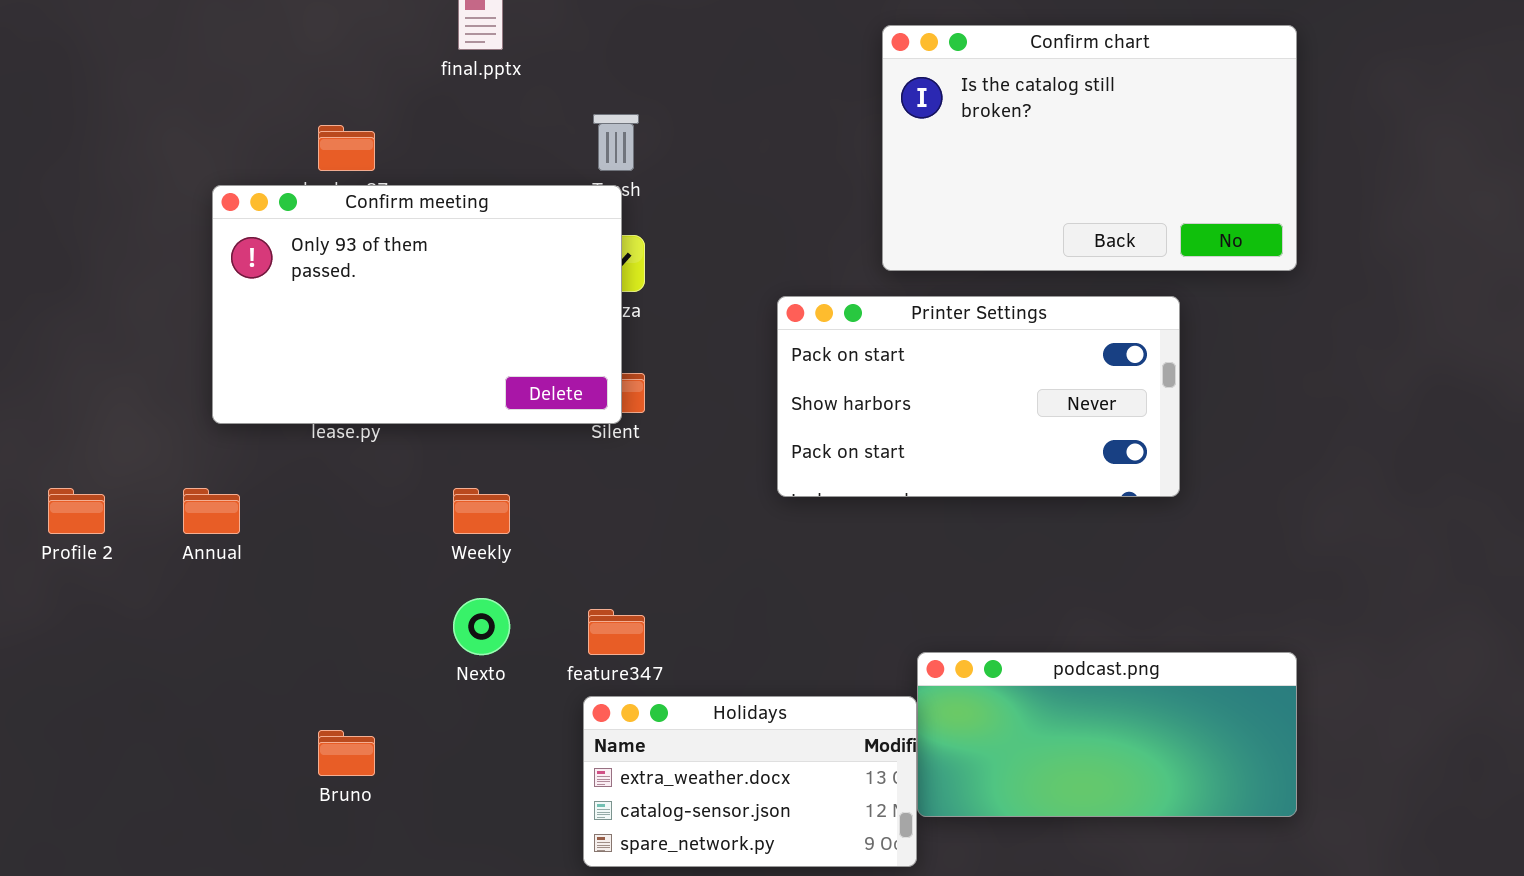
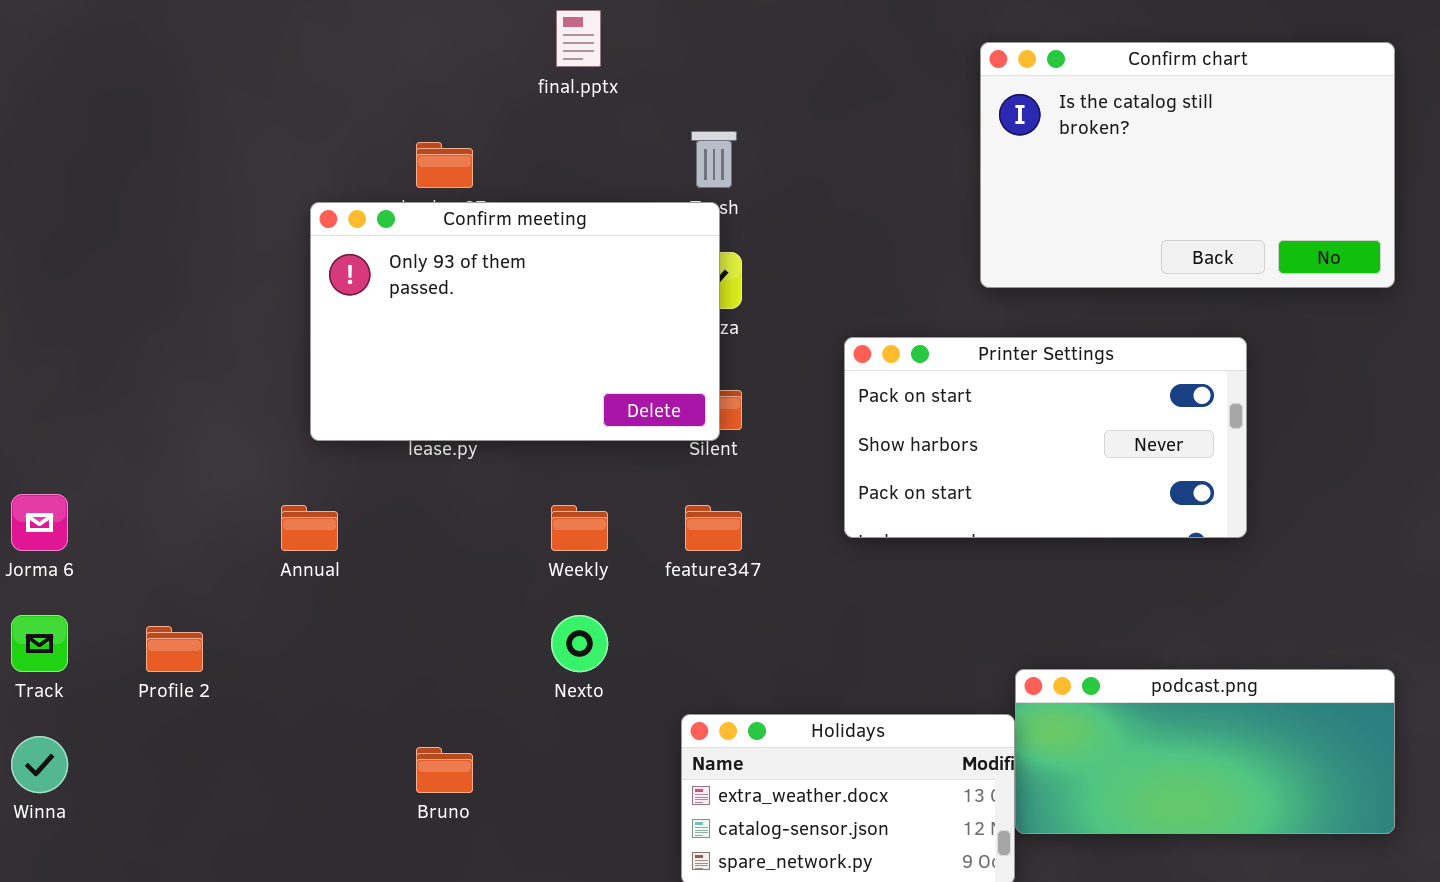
Printer Settings: [777,296,1180,497] -> [844,337,1247,538], moved
Profile 2: [48,488,105,534] -> [146,626,203,672], moved
feature347: [588,609,645,655] -> [685,505,742,551], moved

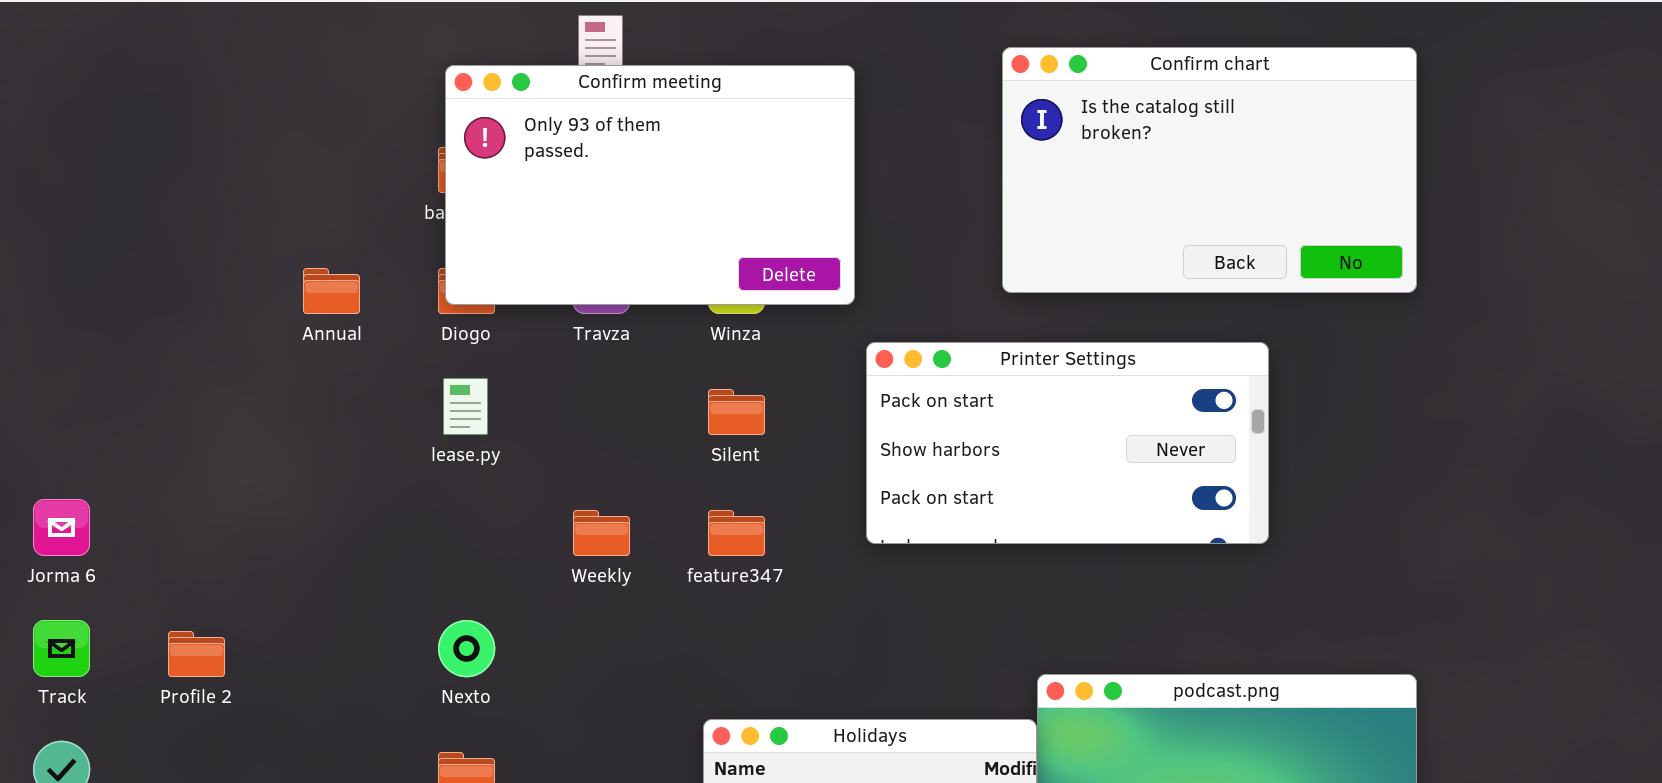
Confirm meeting: [310,202,720,441] -> [445,65,855,305], moved
Annual: [281,505,338,551] -> [303,268,360,314], moved
Nexto: [551,615,608,672] -> [438,620,495,677], moved

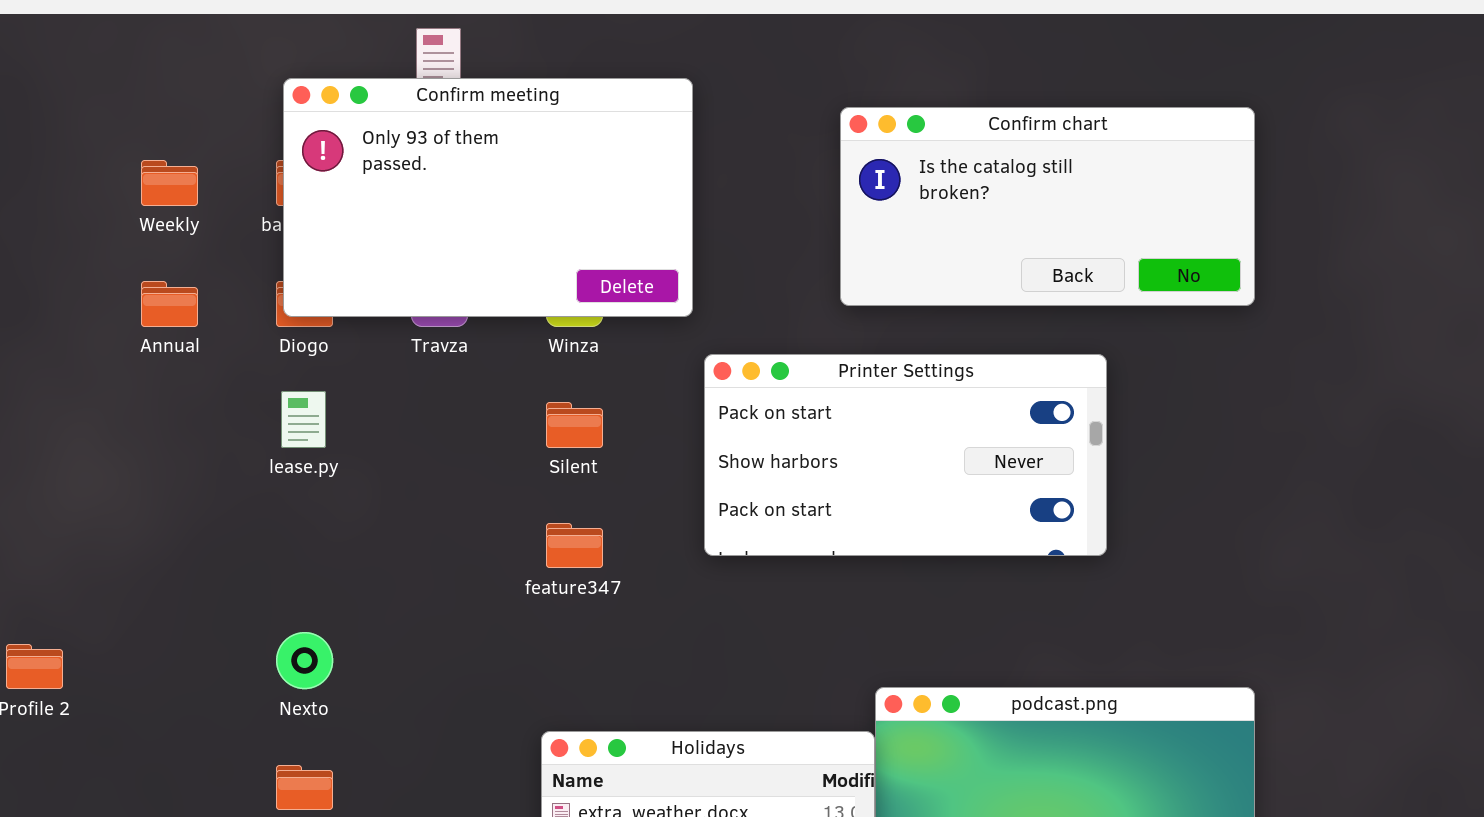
Confirm chart: [1002,47,1417,293] -> [840,107,1255,306], resized
Weekly: [573,510,630,556] -> [141,160,198,206], moved

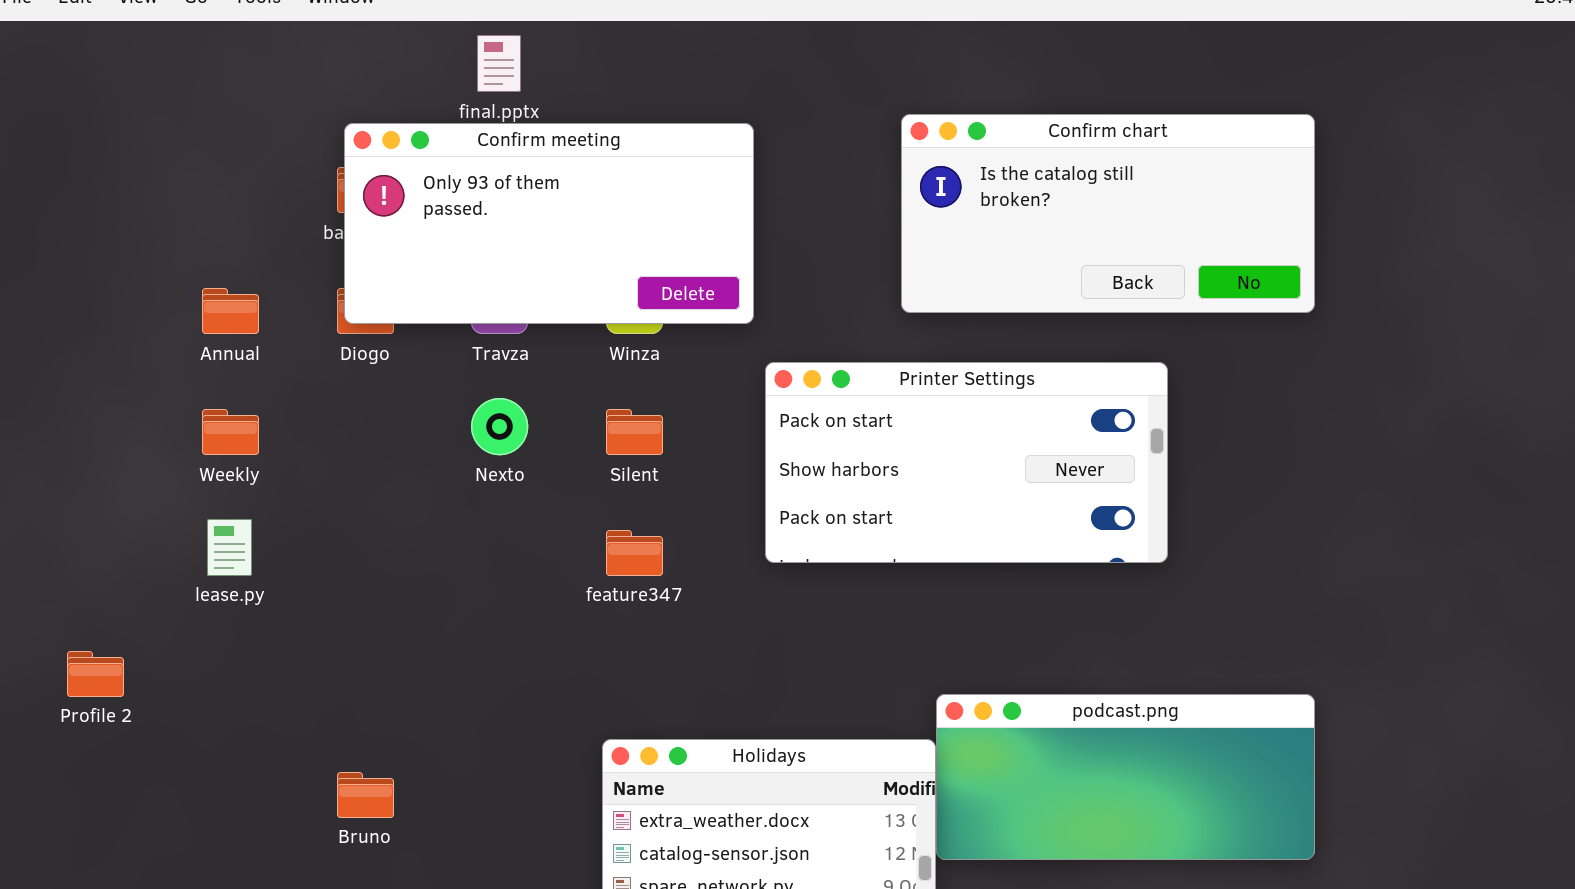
Confirm meeting: [283,78,693,317] -> [344,123,754,324], resized
Weekly: [141,160,198,206] -> [202,409,259,455], moved
lease.py: [281,391,326,448] -> [207,519,252,576], moved
Nexto: [276,632,333,689] -> [471,398,528,455], moved

